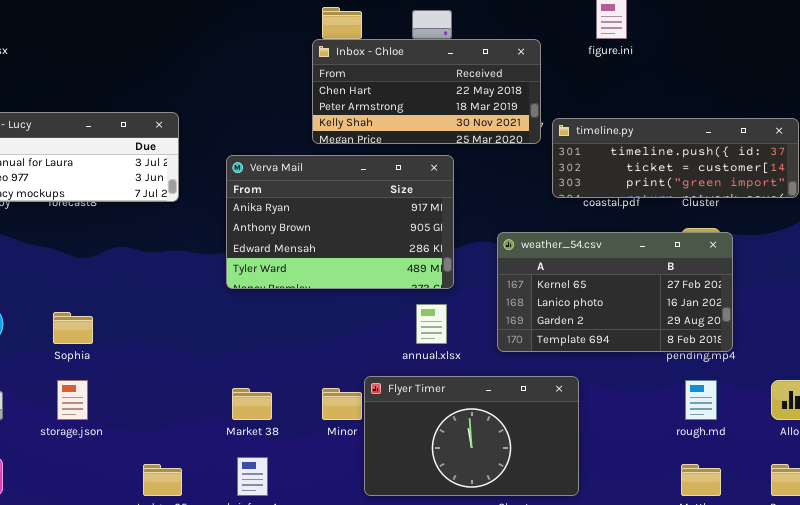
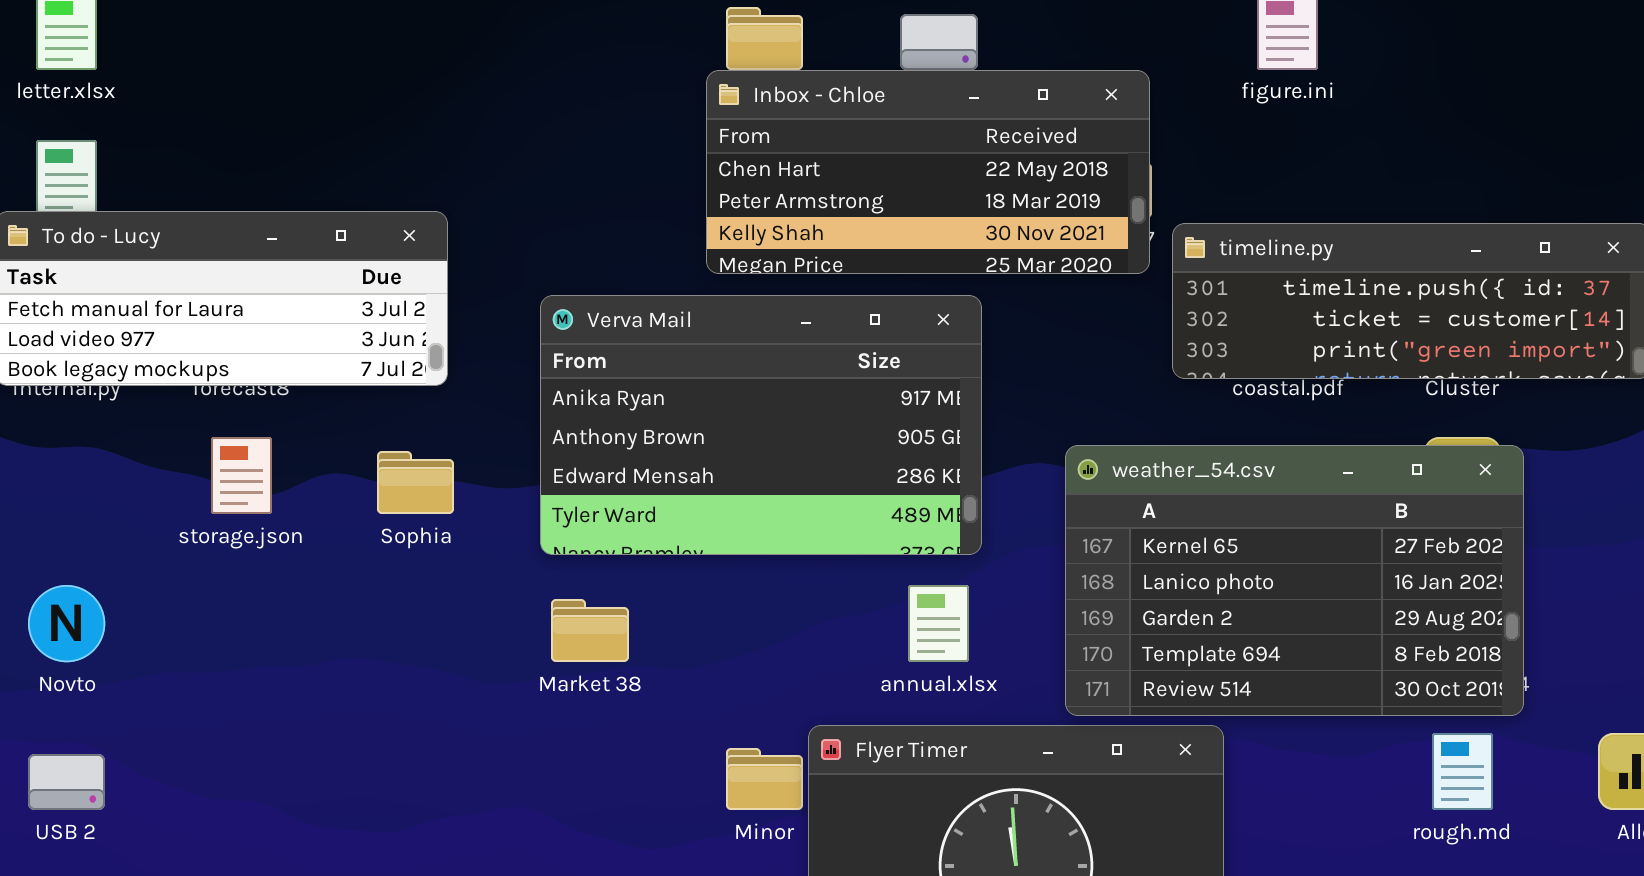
weather_54.csv: [497,232,733,352] -> [1065,445,1524,716], resized
Sophia: [53,312,93,344] -> [377,451,454,514], moved
storage.json: [57,380,88,420] -> [211,437,272,514], moved
Market 38: [232,388,272,420] -> [551,599,629,662], moved

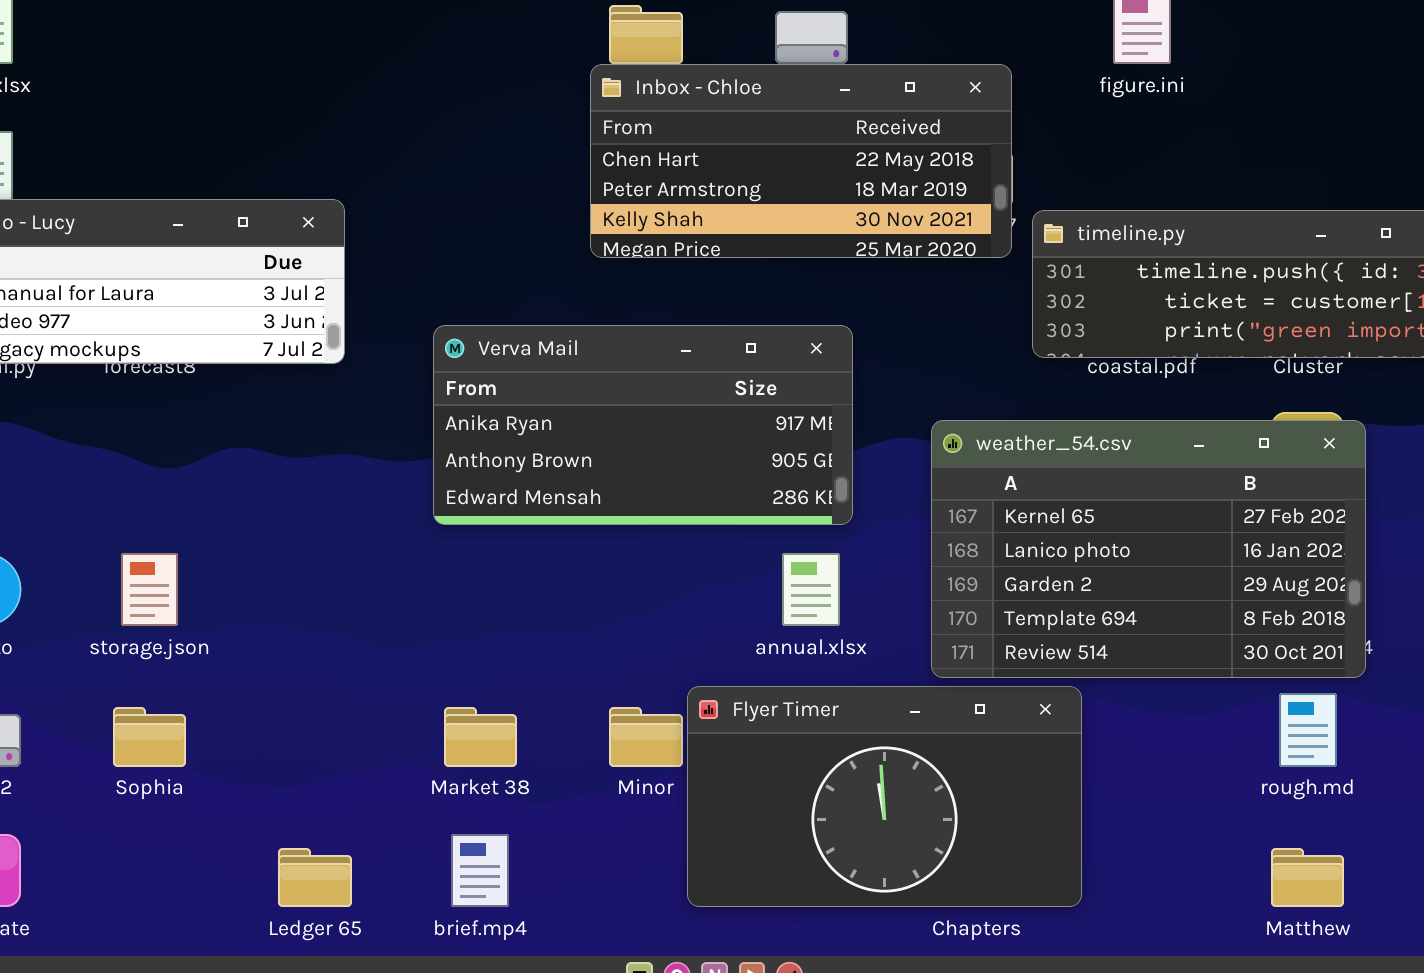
Verva Mail: [540,295,982,555] -> [433,325,853,525], resized
storage.json: [211,437,272,514] -> [121,553,178,626], moved
Sophia: [377,451,454,514] -> [113,707,186,767], moved
Market 38: [551,599,629,662] -> [444,707,517,767], moved

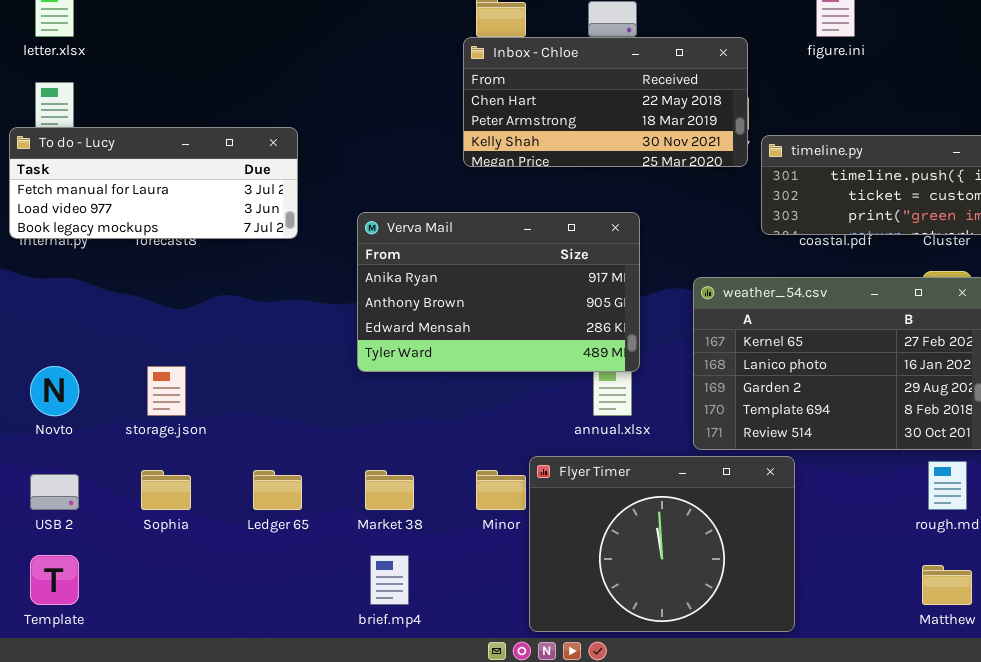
Verva Mail: [433,325,853,525] -> [357,212,640,372], resized
Flyer Timer: [687,686,1082,907] -> [529,456,795,632], resized
Ledger 65: [278,848,352,907] -> [253,470,302,510], moved

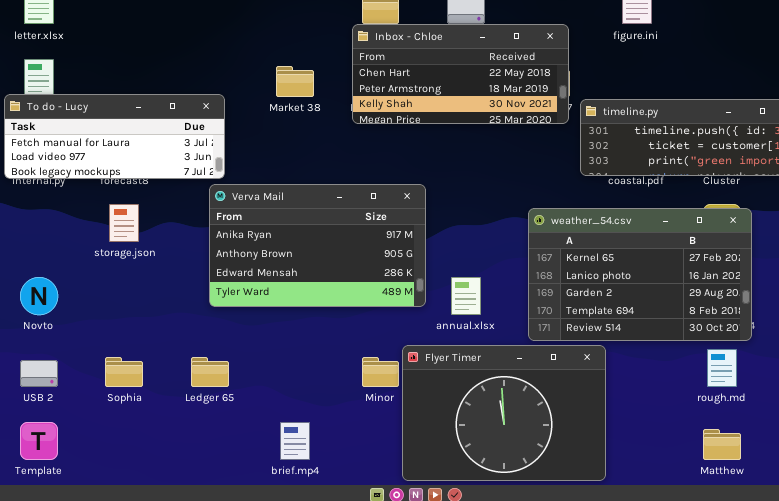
Verva Mail: [357,212,640,372] -> [209,184,426,307], moved
storage.json: [147,366,186,416] -> [109,204,139,242], moved
Market 38: [365,470,414,510] -> [276,66,314,97], moved

